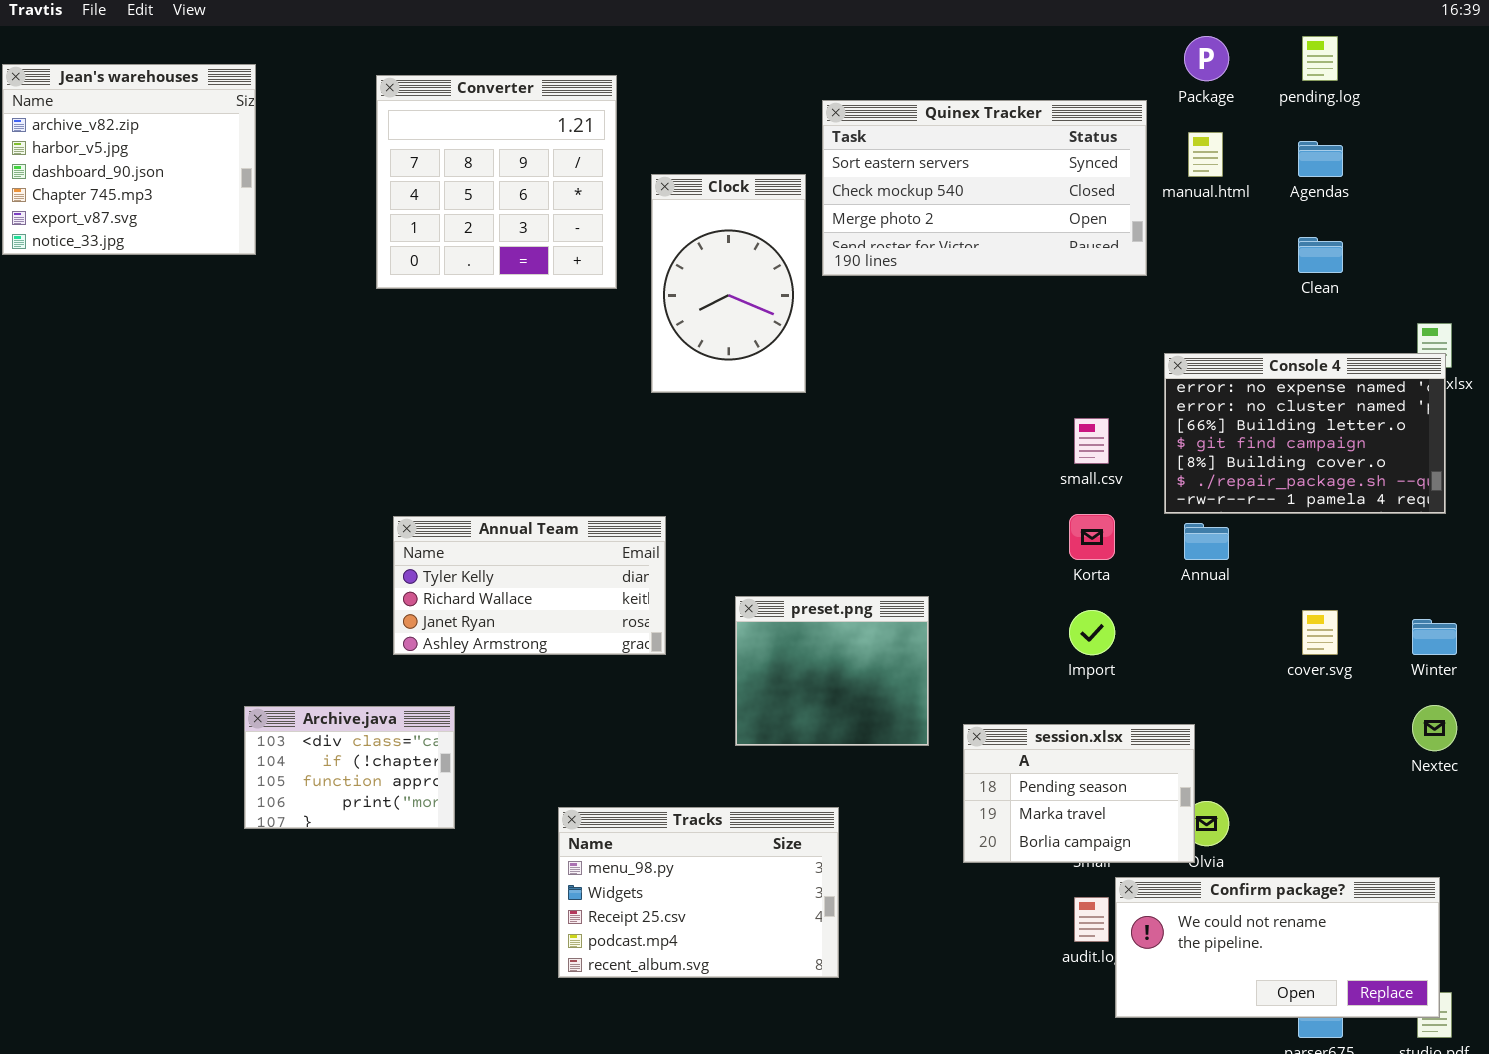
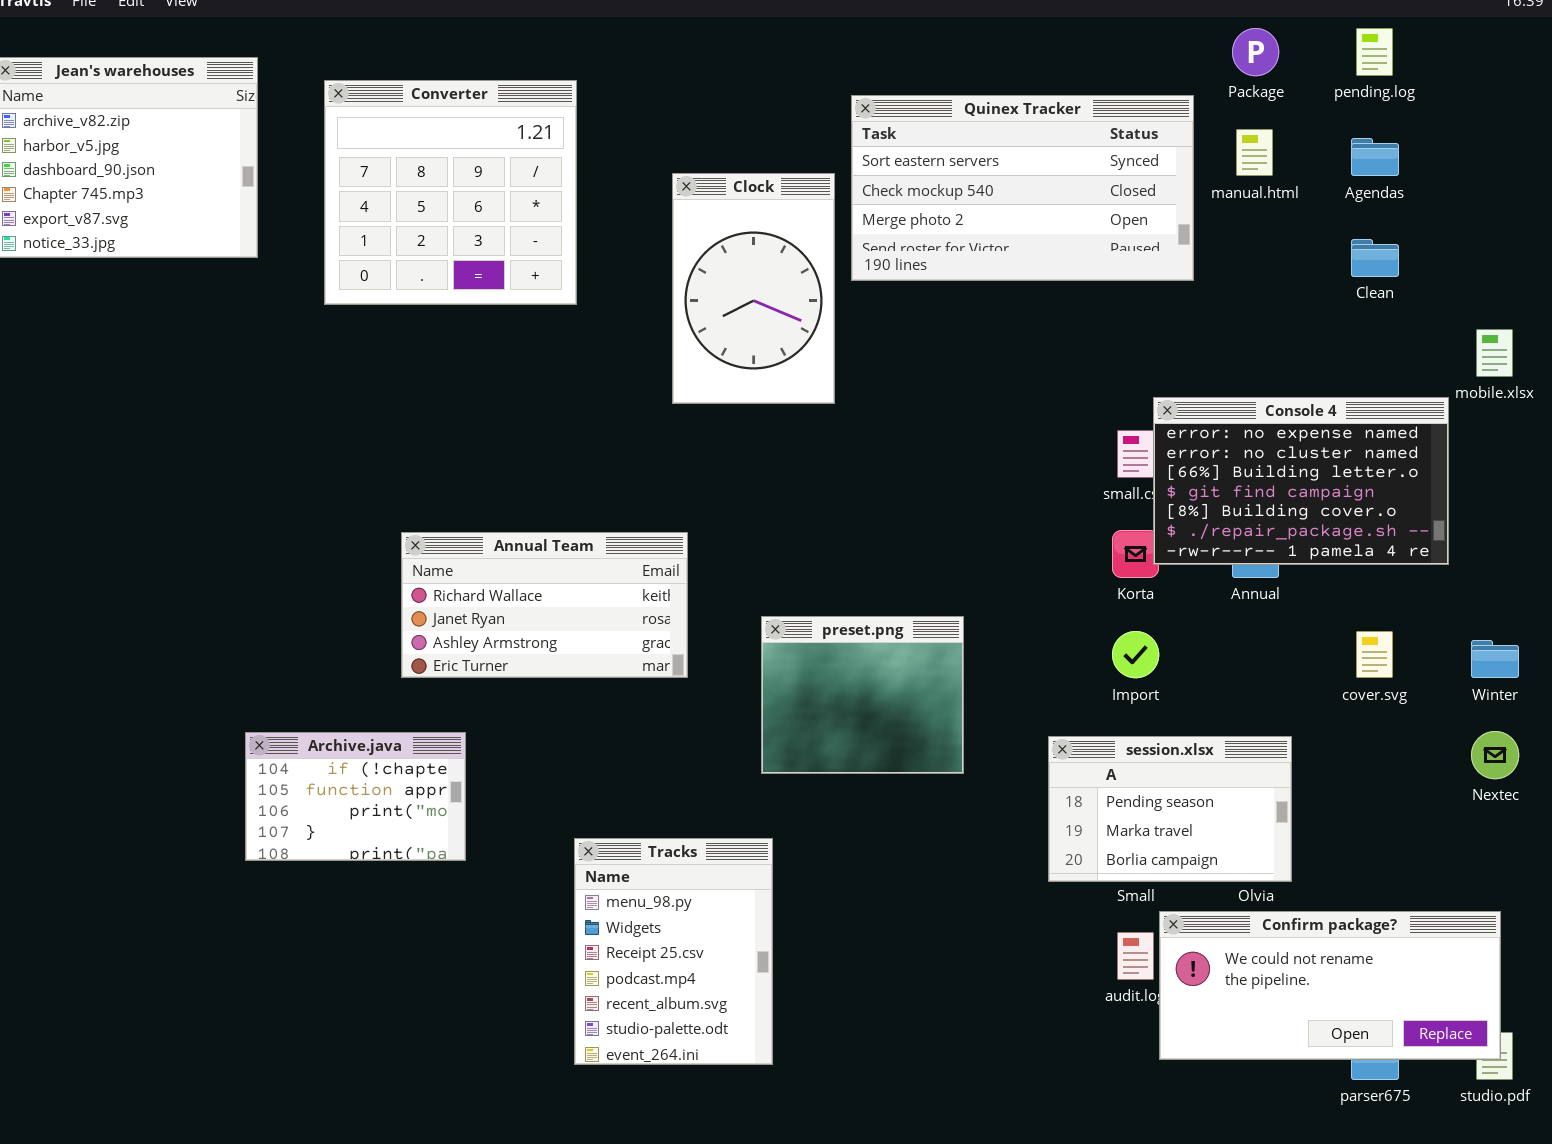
Converter: [376,75,617,289] -> [324,80,577,305], moved
Console 4: [1164,353,1446,514] -> [1153,397,1449,565], moved
Annual Team: [393,516,666,655] -> [401,532,688,678], scrolled down 1 row
Archive.java: [244,706,455,829] -> [245,732,466,861], scrolled down 1 row
session.xlsx: [963,724,1195,863] -> [1048,736,1292,882], moved
Tracks: [558,807,839,978] -> [574,838,773,1065], resized

